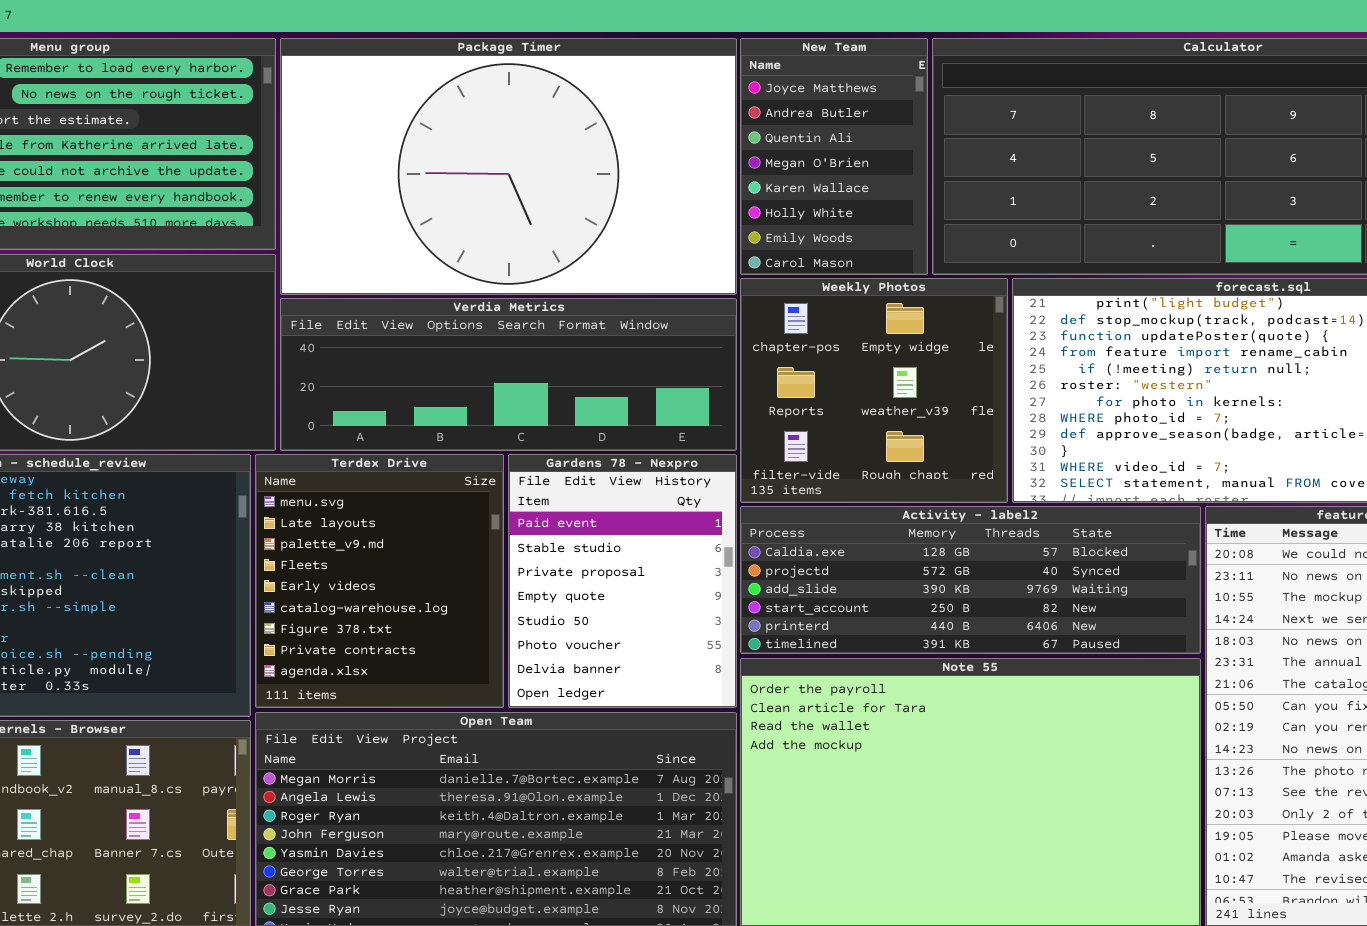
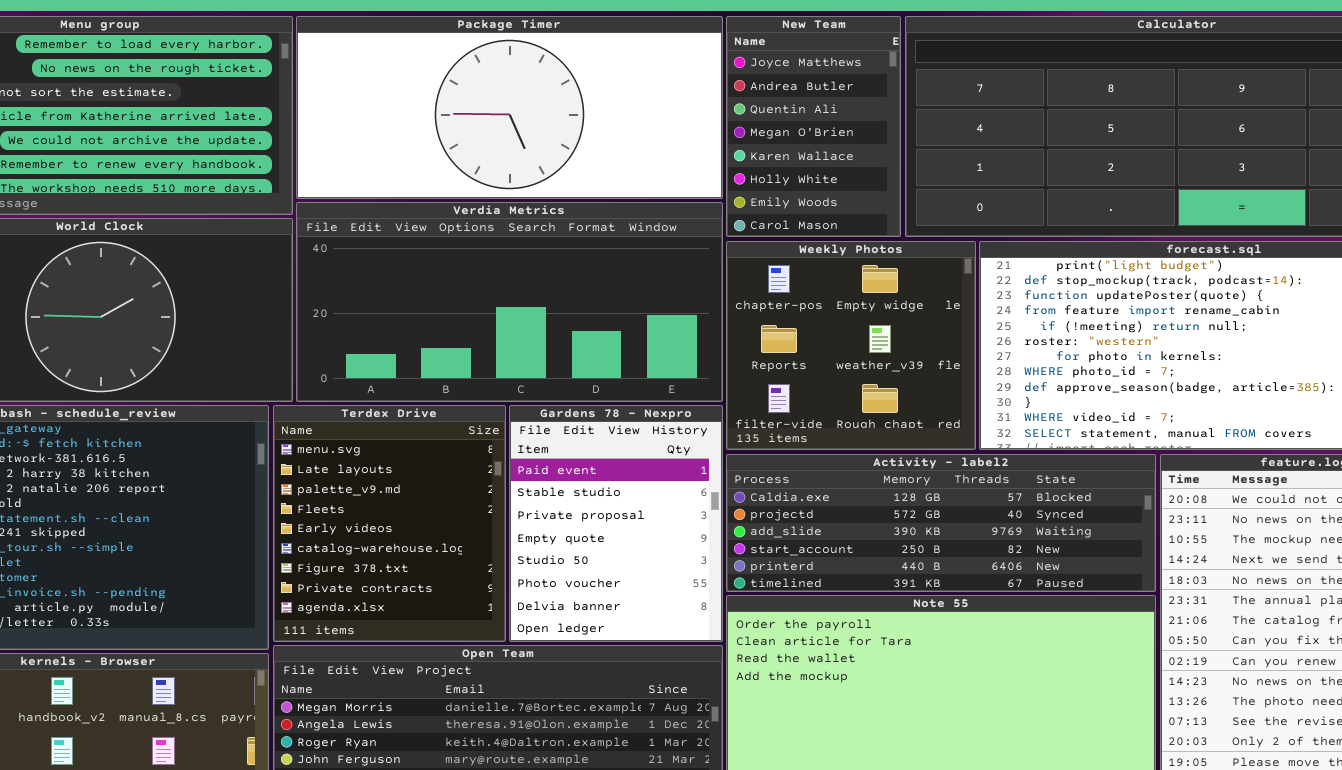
Package Timer: [280,38,737,295] -> [296,16,723,199], resized
Verdia Metrics: [280,298,737,451] -> [296,202,723,402], resized

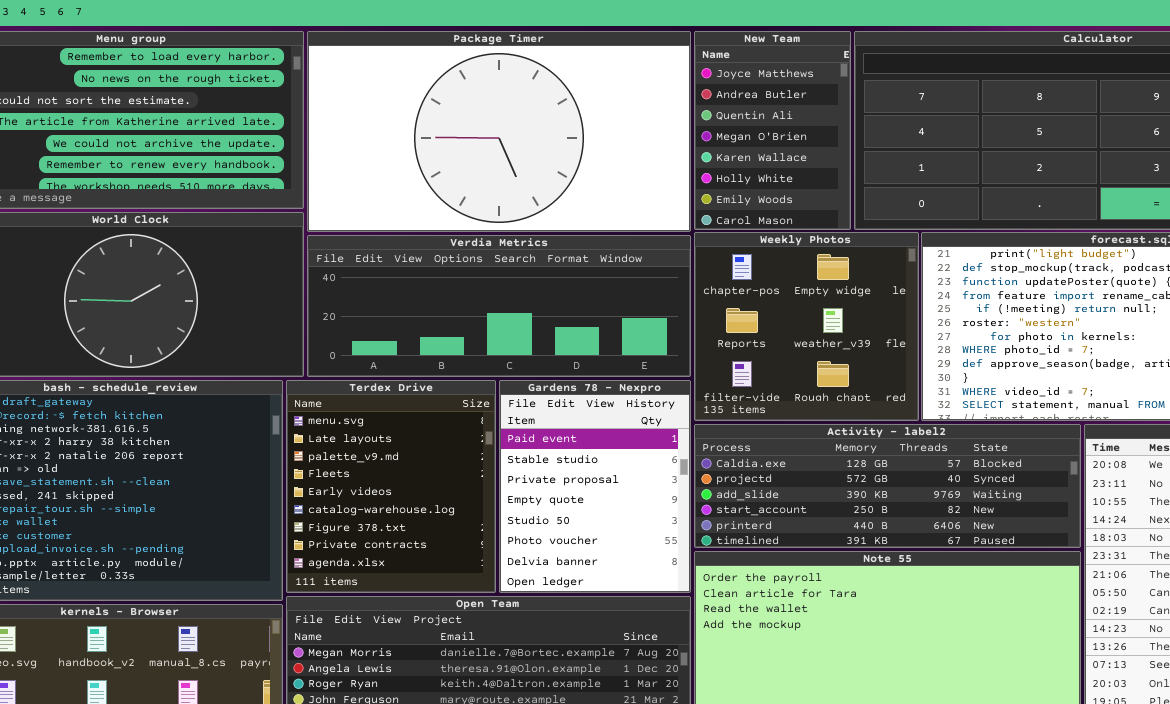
Package Timer: [296,16,723,199] -> [307,31,691,232], resized
Verdia Metrics: [296,202,723,402] -> [307,235,691,377], resized

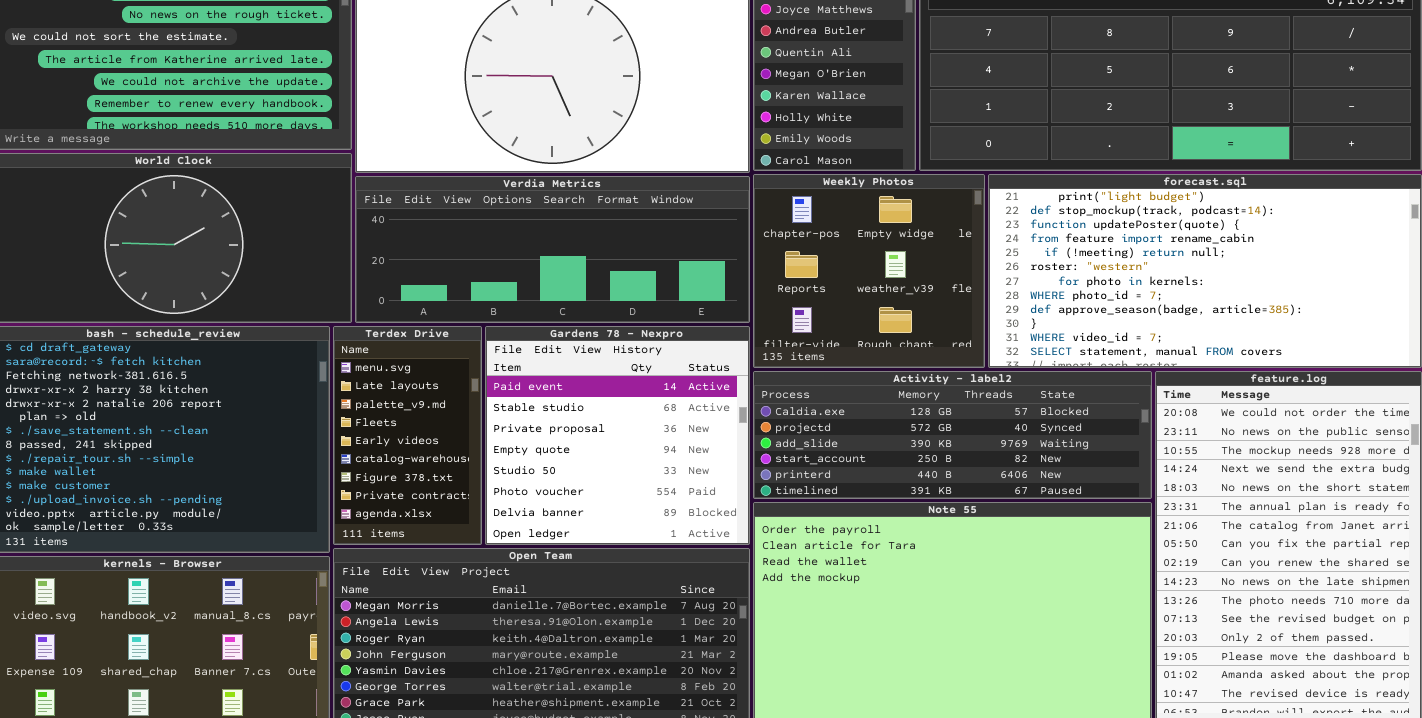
Terdex Drive: [286,380,496,593] -> [333,326,482,545], resized
Gardens 78 - Nexpro: [499,380,691,593] -> [485,326,750,545], resized

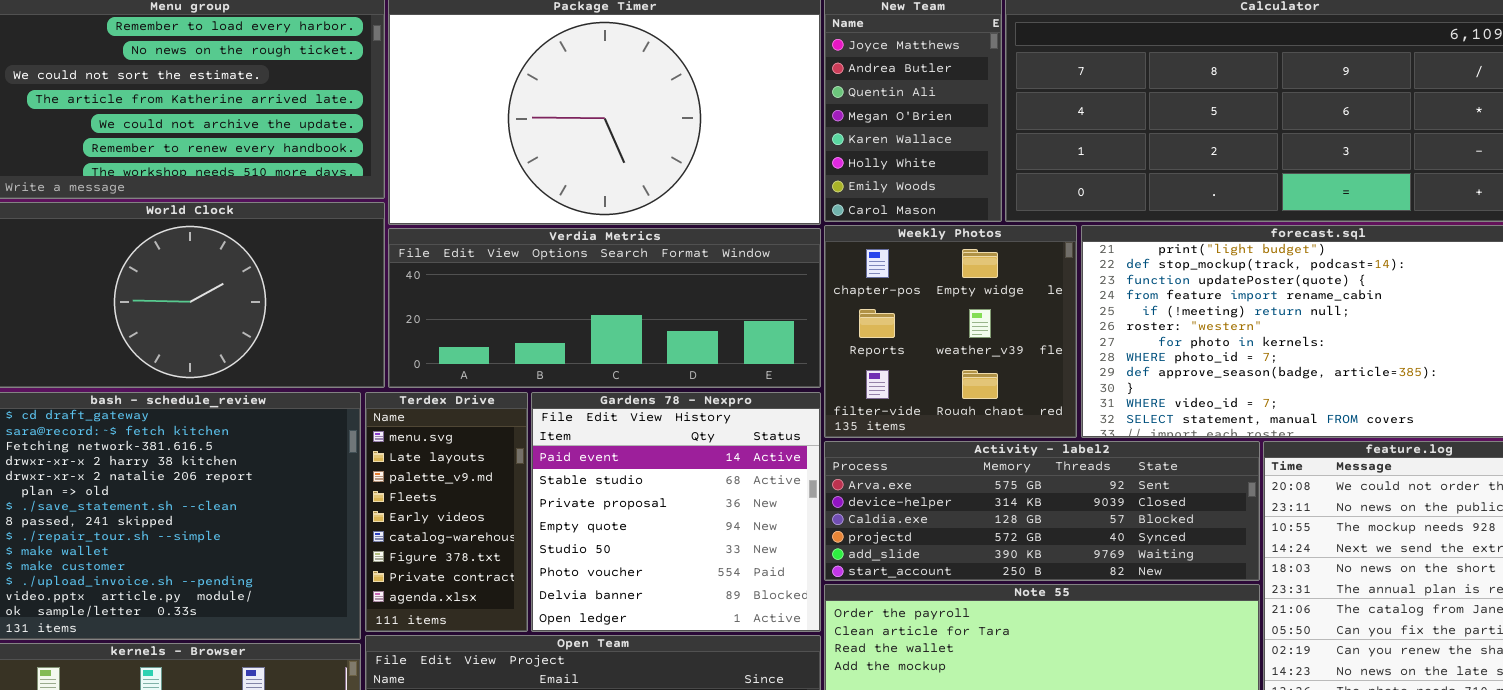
Activity - label2: [753,371,1152,499] -> [824,441,1260,581], scrolled up 2 rows

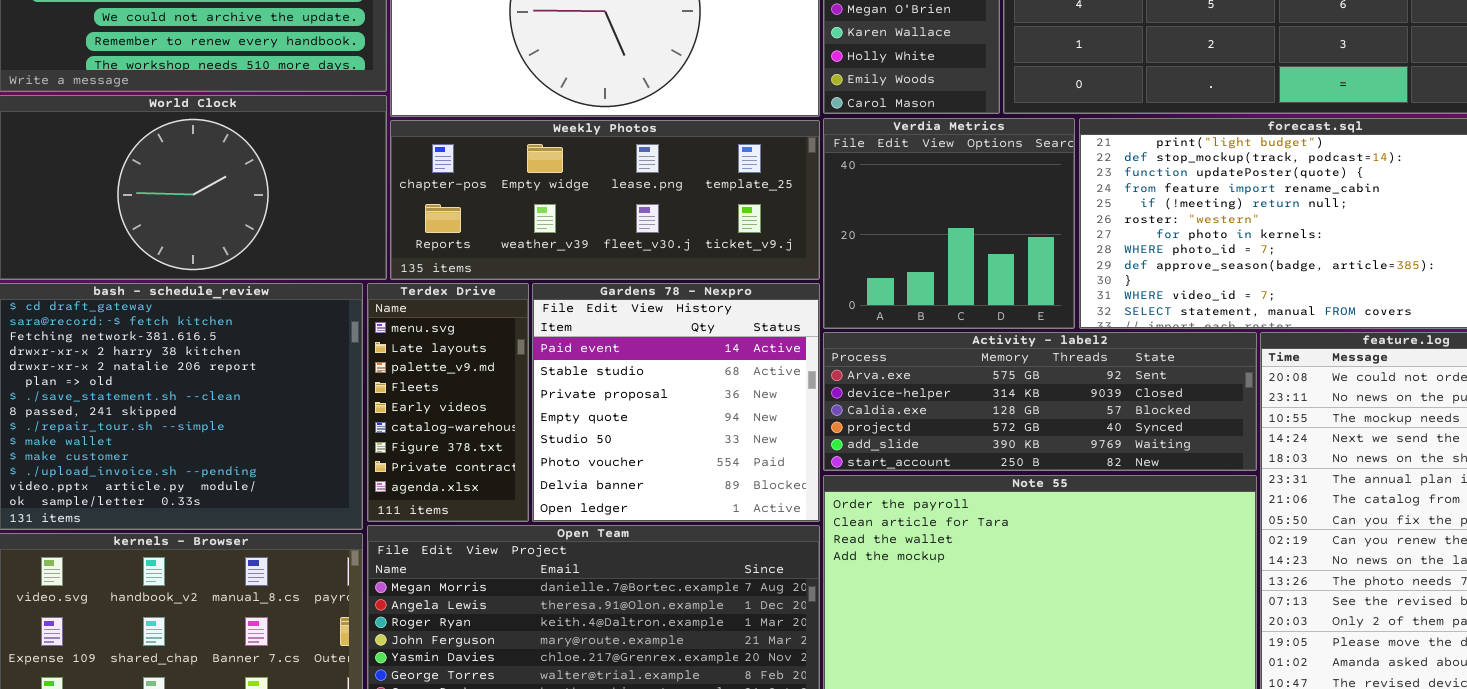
Weekly Photos: [824,225,1077,438] -> [390,120,820,280], moved, resized
Verdia Metrics: [388,228,821,388] -> [823,118,1075,329], moved, resized

